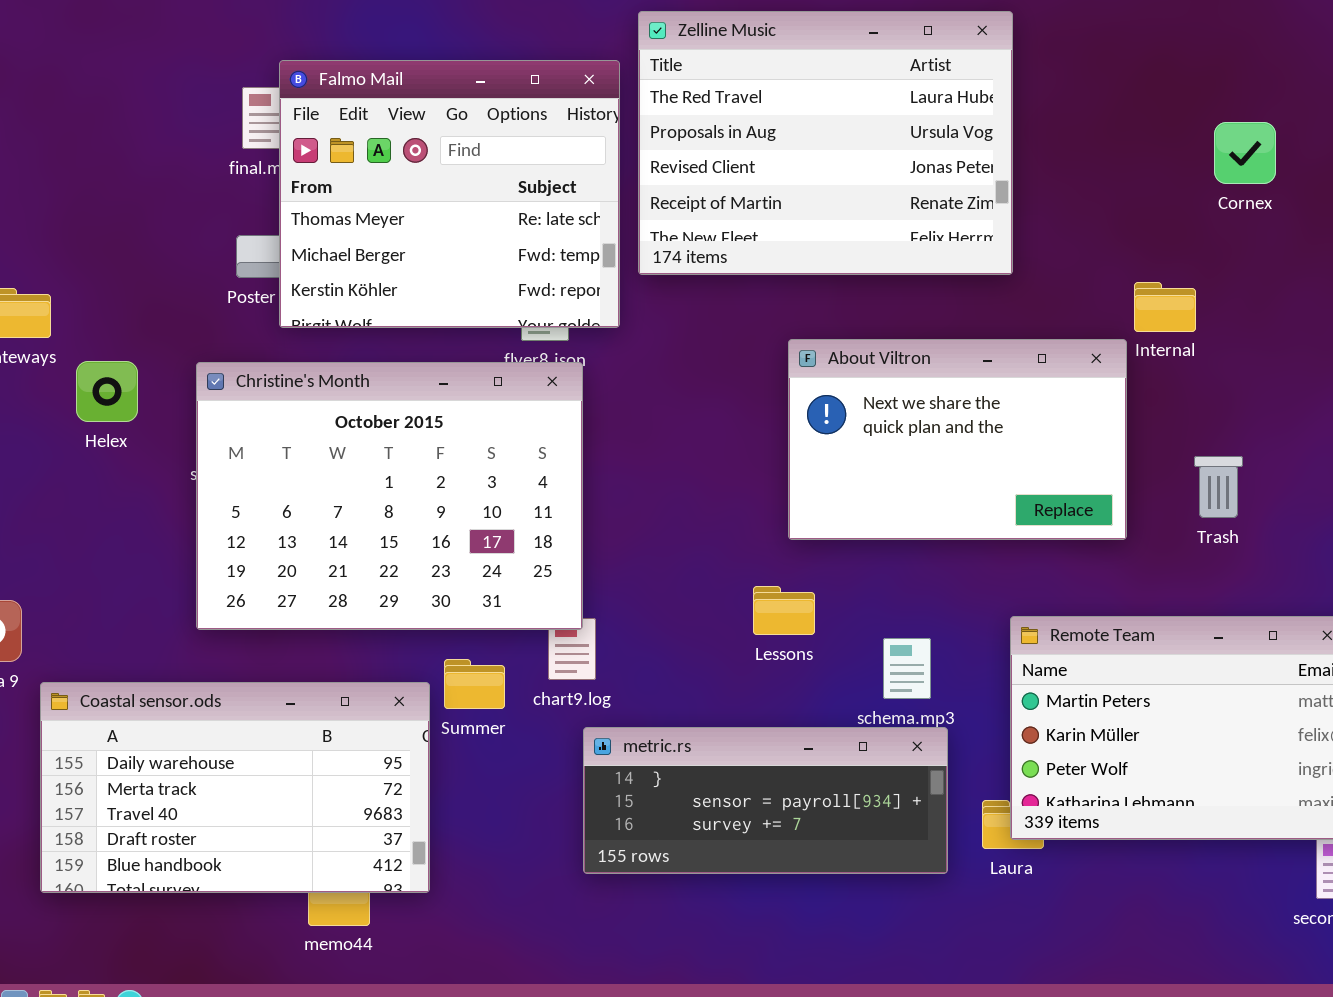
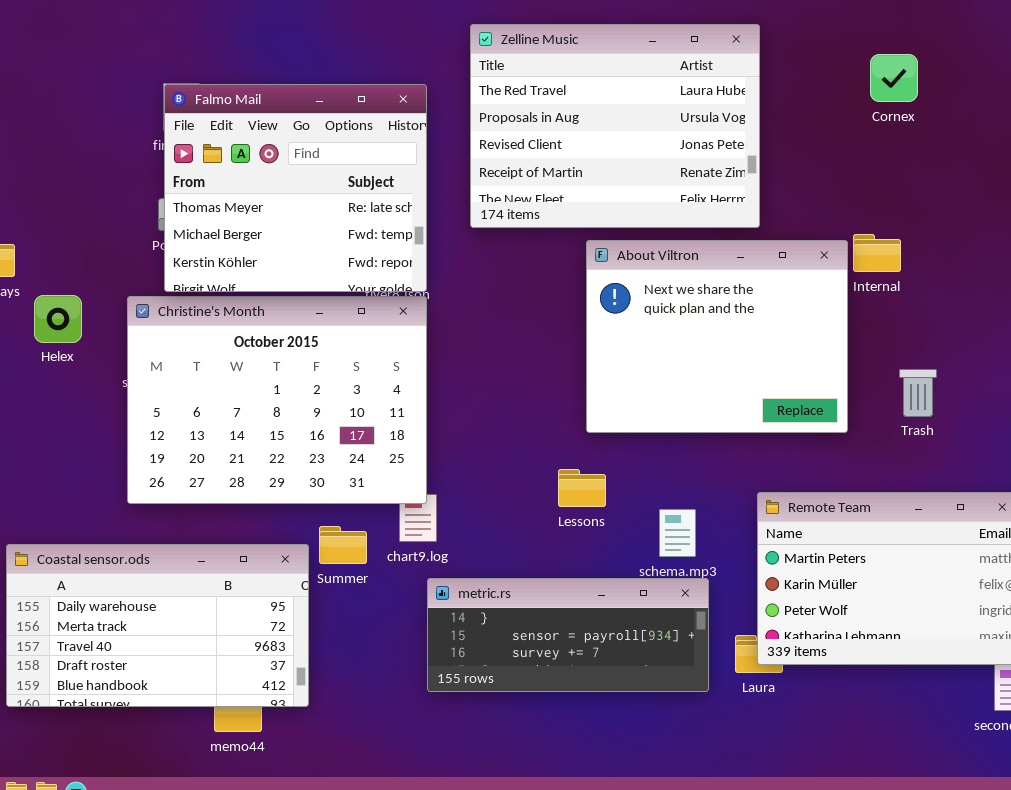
Falmo Mail: [279,60,620,328] -> [164,84,427,292], moved
Cornex: [1214,122,1276,184] -> [870,54,918,102], moved
About Viltron: [788,339,1127,540] -> [586,240,848,433], resized

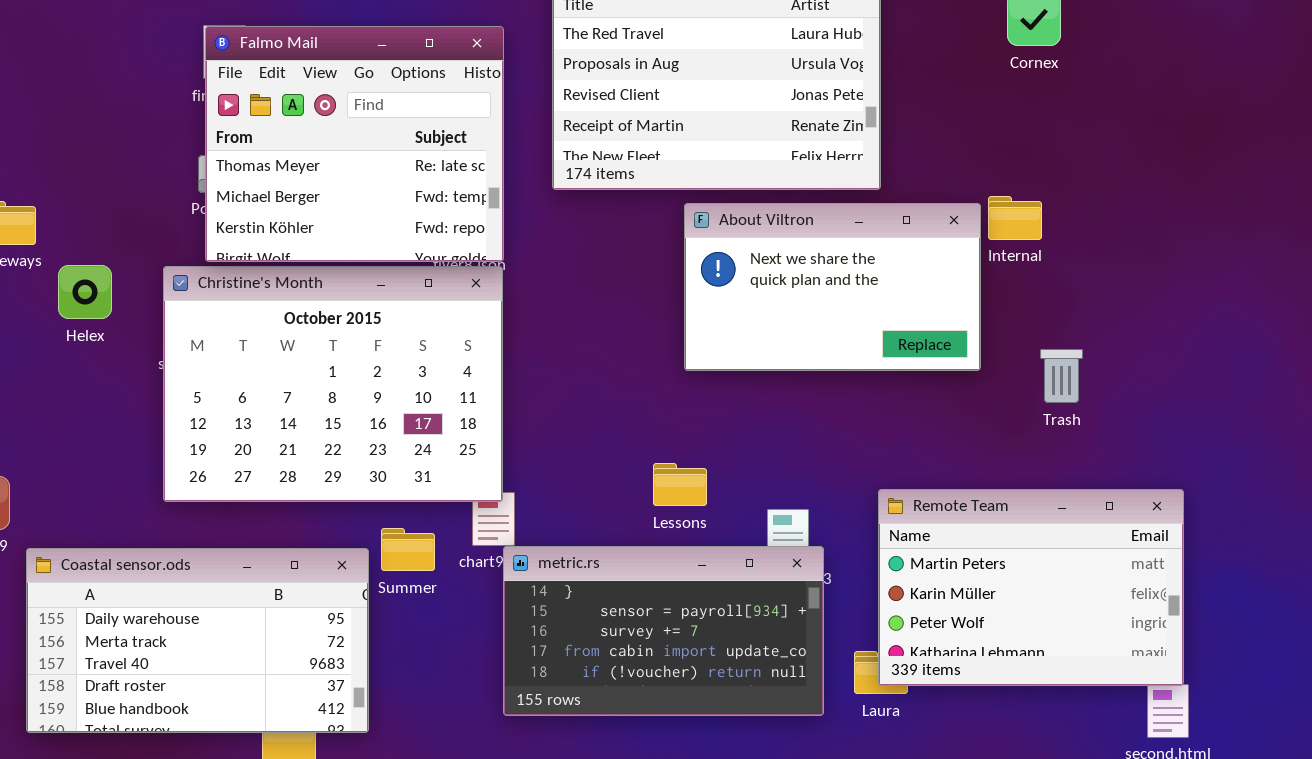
About Viltron: [586,240,848,433] -> [684,203,981,371], resized
metric.rs: [427,578,709,692] -> [503,546,824,716], resized

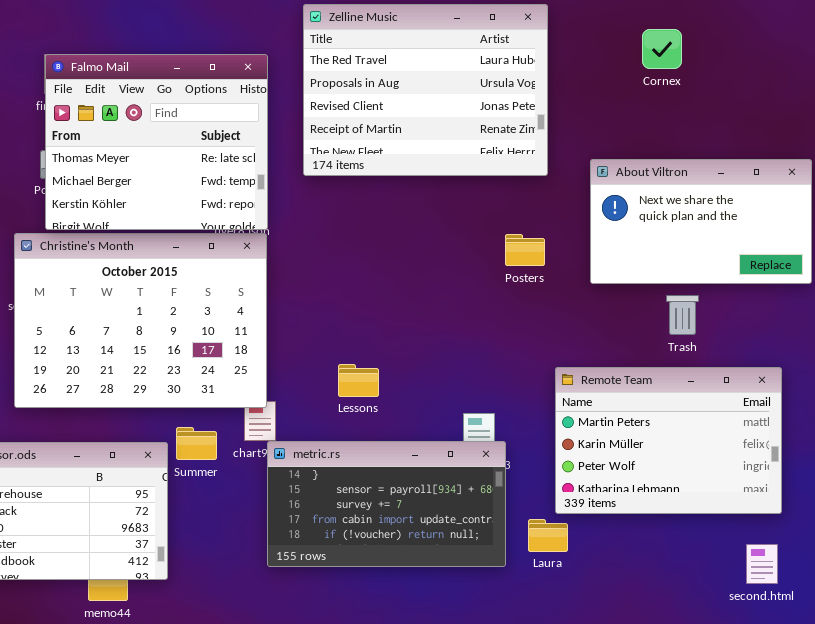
About Viltron: [684,203,981,371] -> [590,159,812,284], moved
Lessons: [653,463,707,506] -> [338,364,379,397], moved
Remote Team: [878,489,1184,686] -> [555,367,782,514], moved

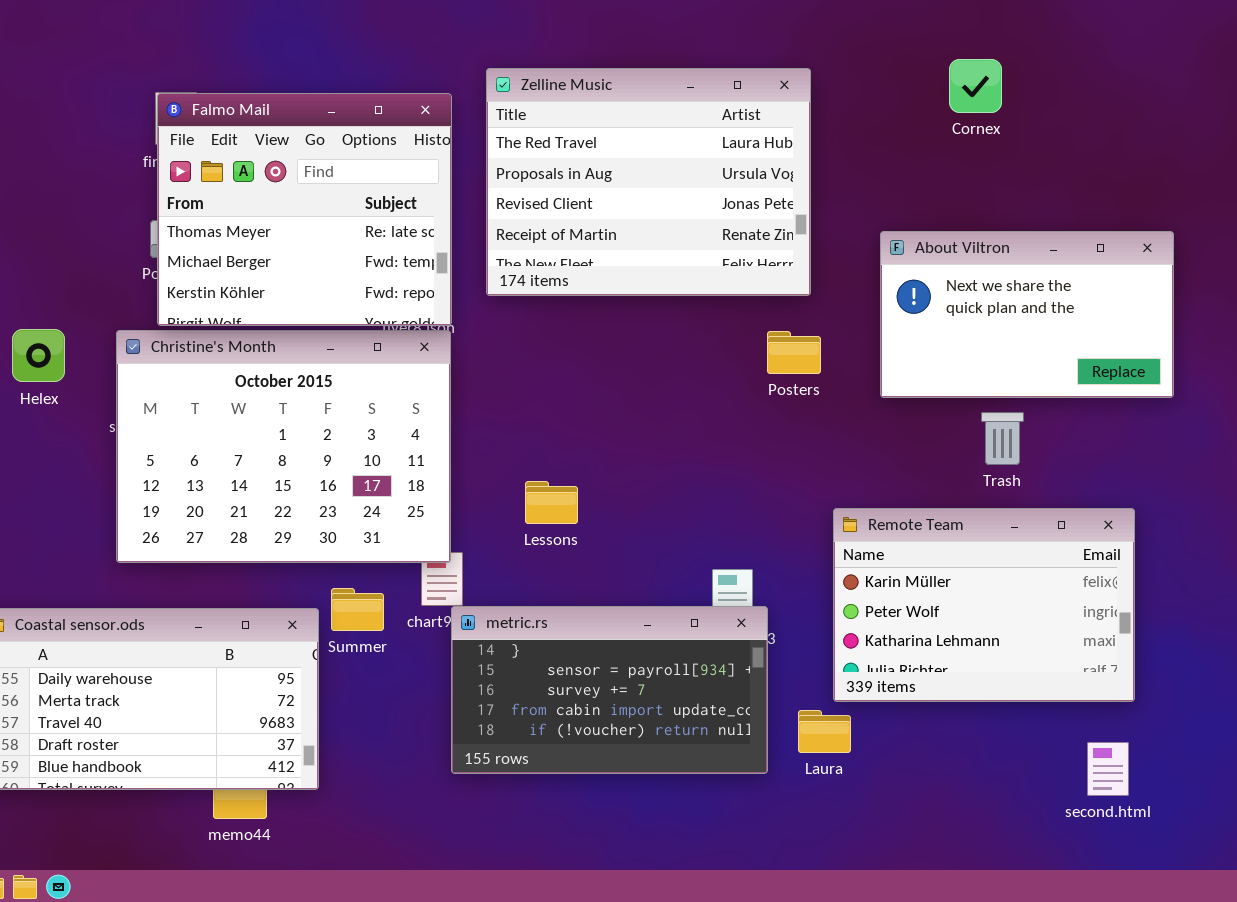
Zelline Music: [303,4,548,176] -> [486,68,811,296], moved
Lessons: [338,364,379,397] -> [525,481,578,524], moved
Remote Team: [555,367,782,514] -> [833,508,1135,702], scrolled down 1 row

